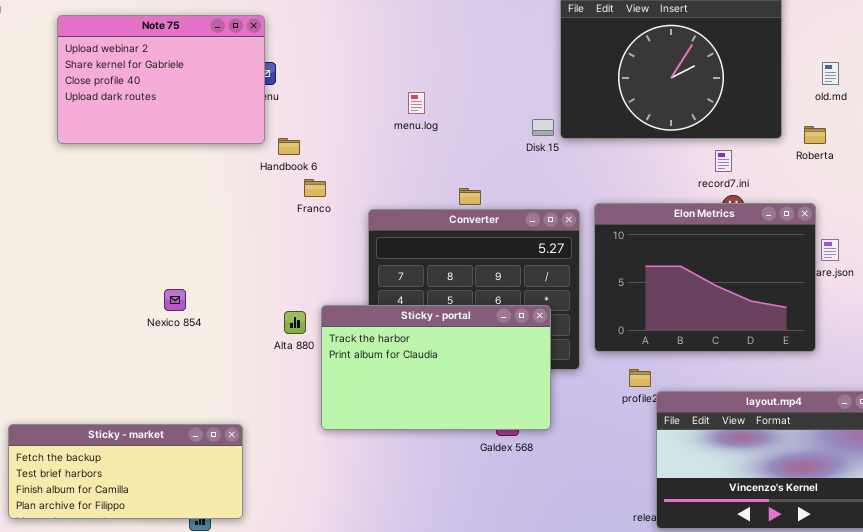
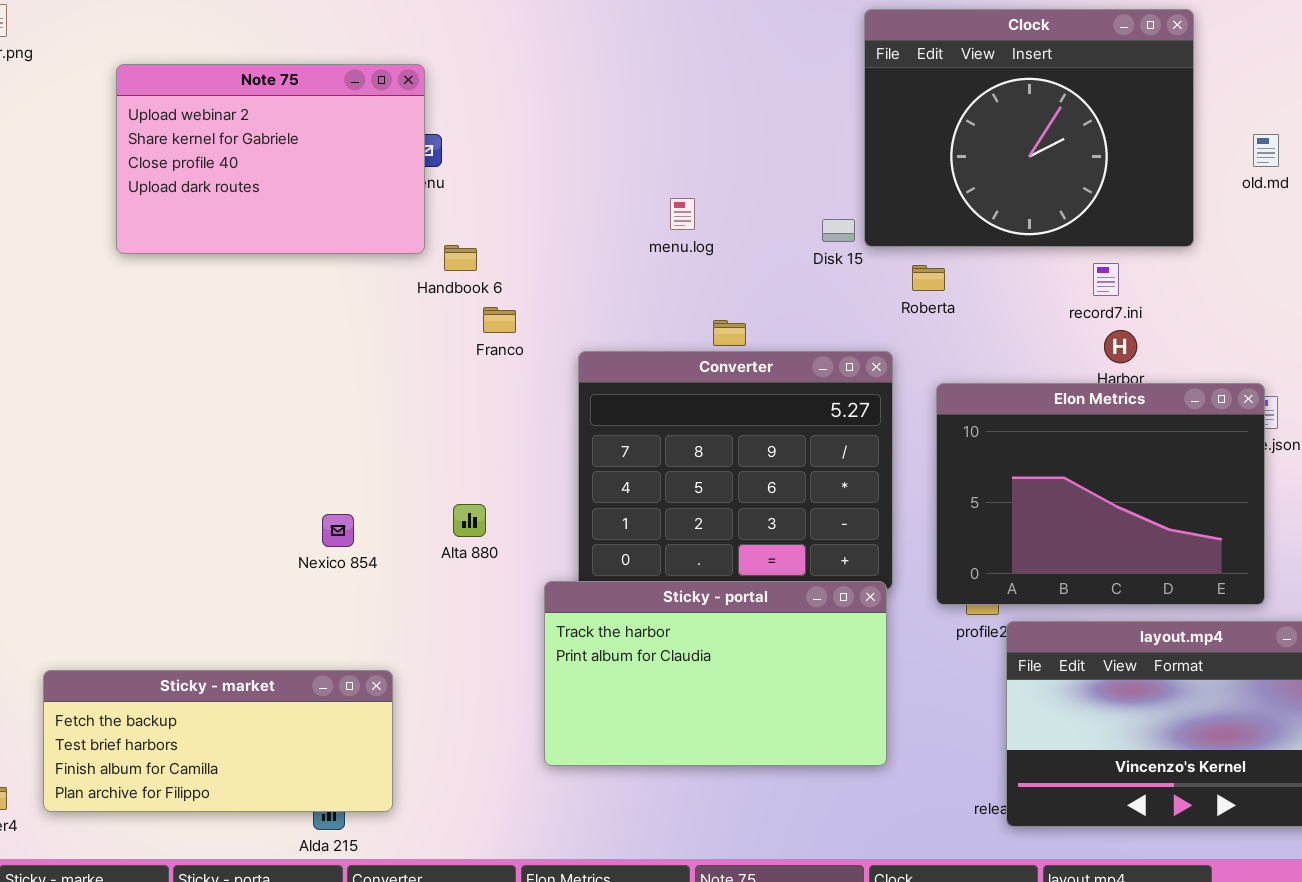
menu.log: [408,92,425,114] -> [670,198,695,230], moved
Roberta: [804,126,826,144] -> [912,265,945,291], moved
Elon Metrics: [594,203,816,352] -> [936,383,1265,605], moved
Nexico 854: [164,289,186,311] -> [322,514,354,547], moved
Sticky - portal: [321,305,551,430] -> [544,581,887,766], moved

